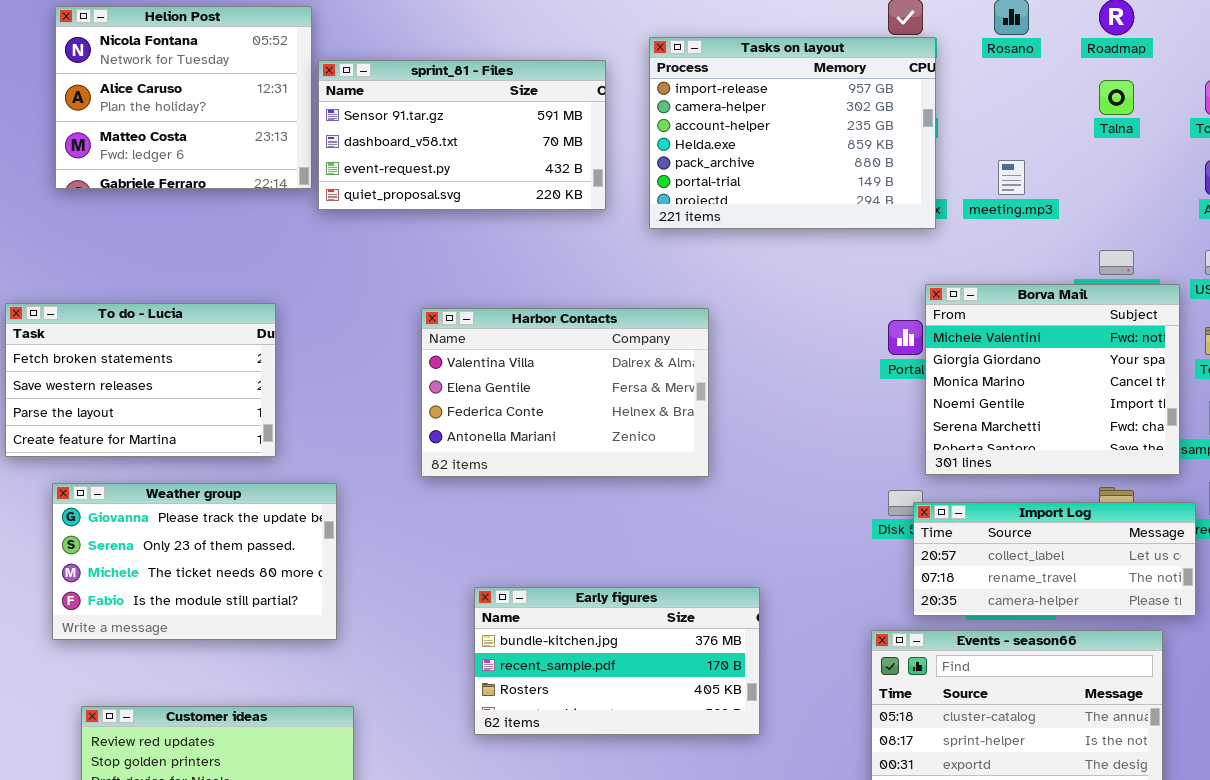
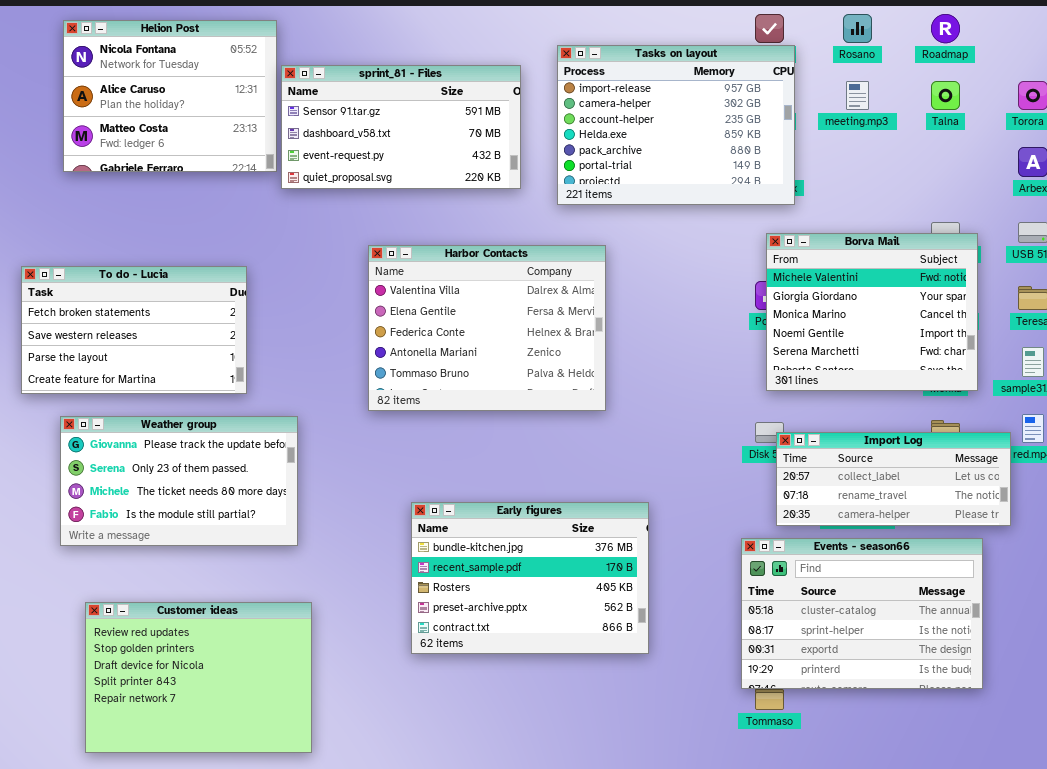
meeting.mp3: [998,160,1025,195] -> [846,81,869,110], moved
Borva Mail: [925,284,1180,475] -> [766,233,978,391], moved
Harbor Contacts: [421,308,709,477] -> [368,245,606,411], resized
Early figures: [474,587,760,735] -> [411,502,649,654], resized

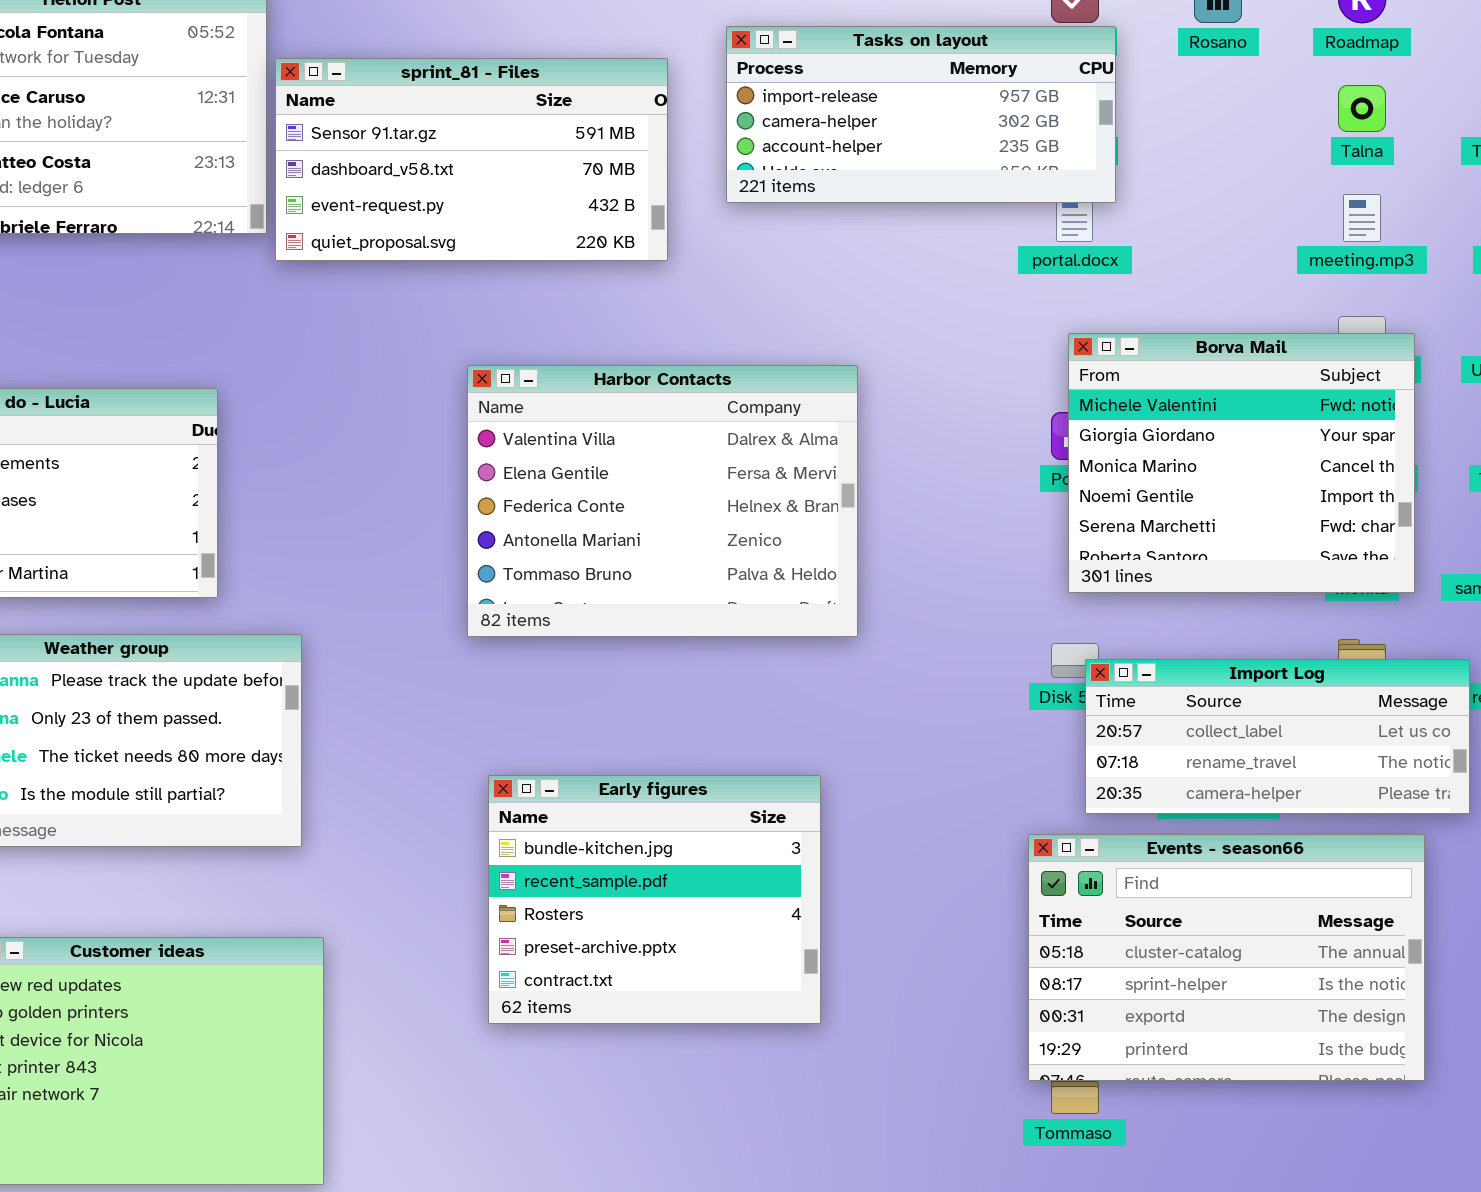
Tasks on layout: [557,45,795,205] -> [726,26,1116,203], resized
meeting.mp3: [846,81,869,110] -> [1343,194,1381,242], moved
Harbor Contacts: [368,245,606,411] -> [467,365,858,637], moved
Early figures: [411,502,649,654] -> [488,775,821,1024], resized

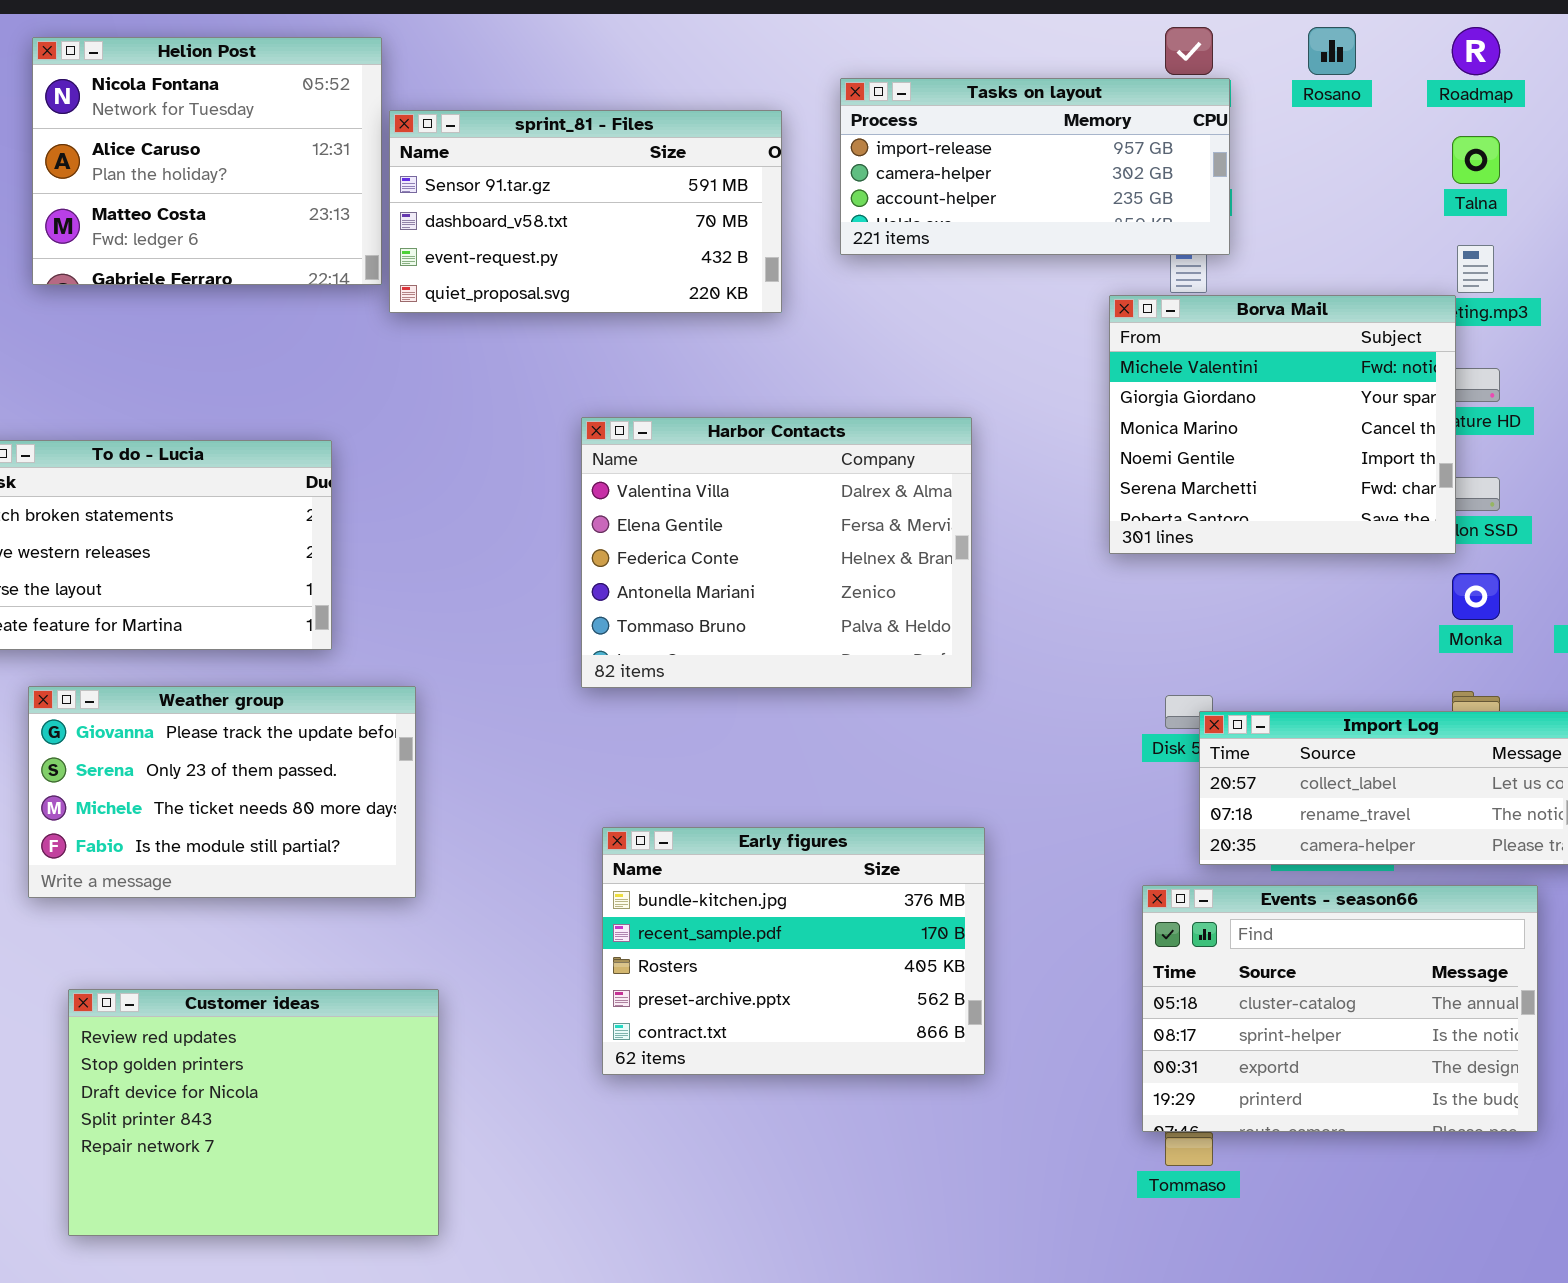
Borva Mail: [1068,333,1415,593] -> [1109,295,1456,554], moved
Early figures: [488,775,821,1024] -> [602,827,985,1075], resized

